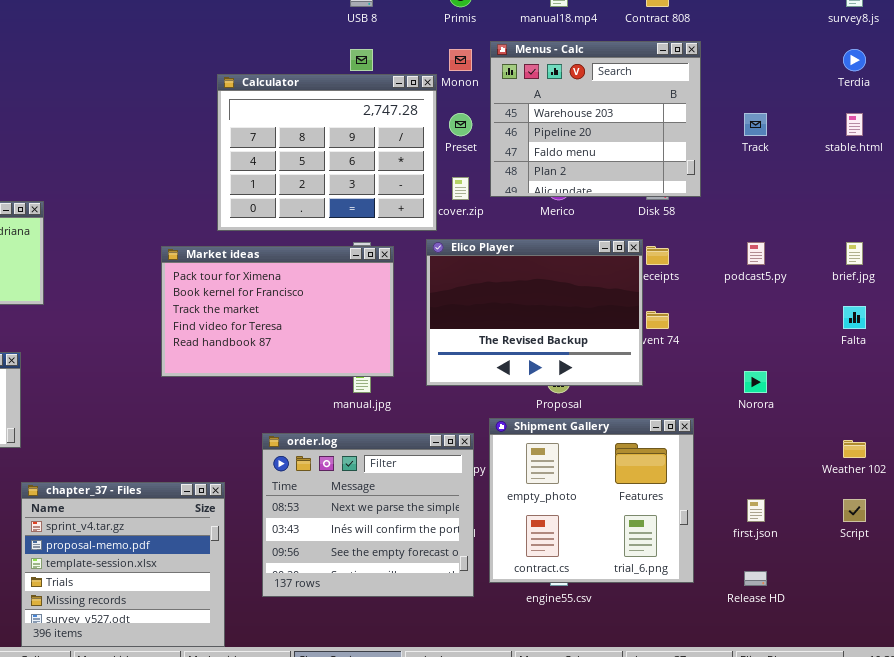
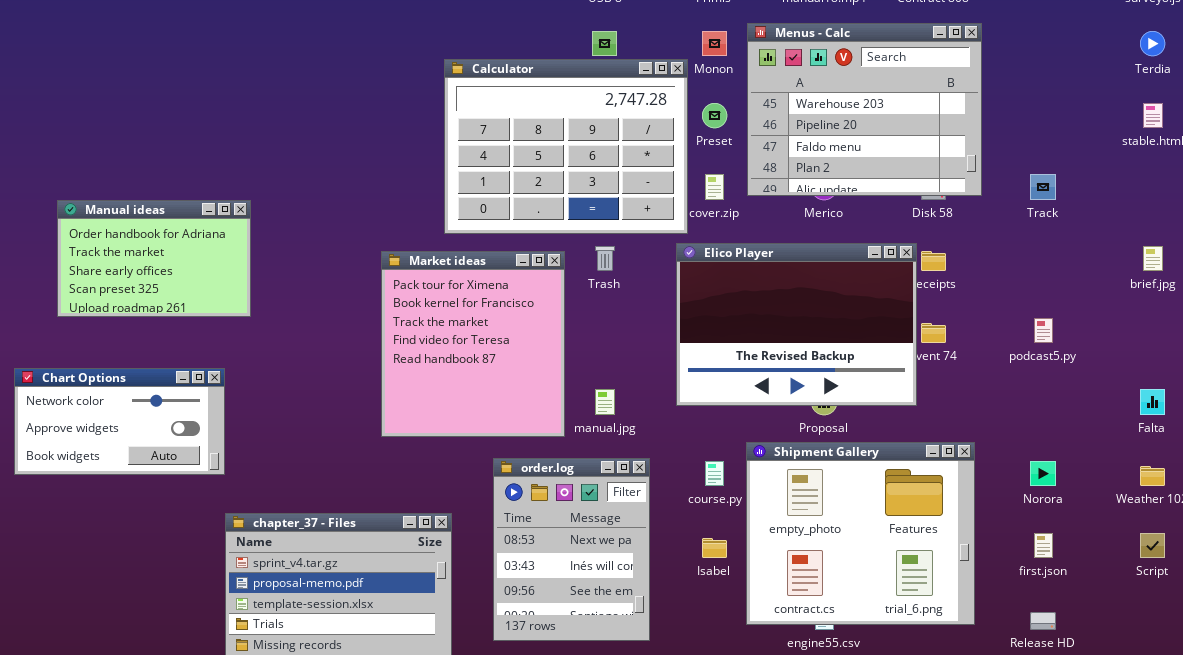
Track: [744,113,767,136] -> [1030,174,1056,200], moved
podcast5.py: [747,242,765,265] -> [1034,318,1053,343], moved
Market ideas: [161,246,394,377] -> [381,251,565,437], resized
Falta: [843,306,866,329] -> [1140,389,1165,415], moved
Norora: [744,371,767,393] -> [1030,461,1056,486], moved
order.log: [262,433,474,597] -> [493,458,650,641], resized

